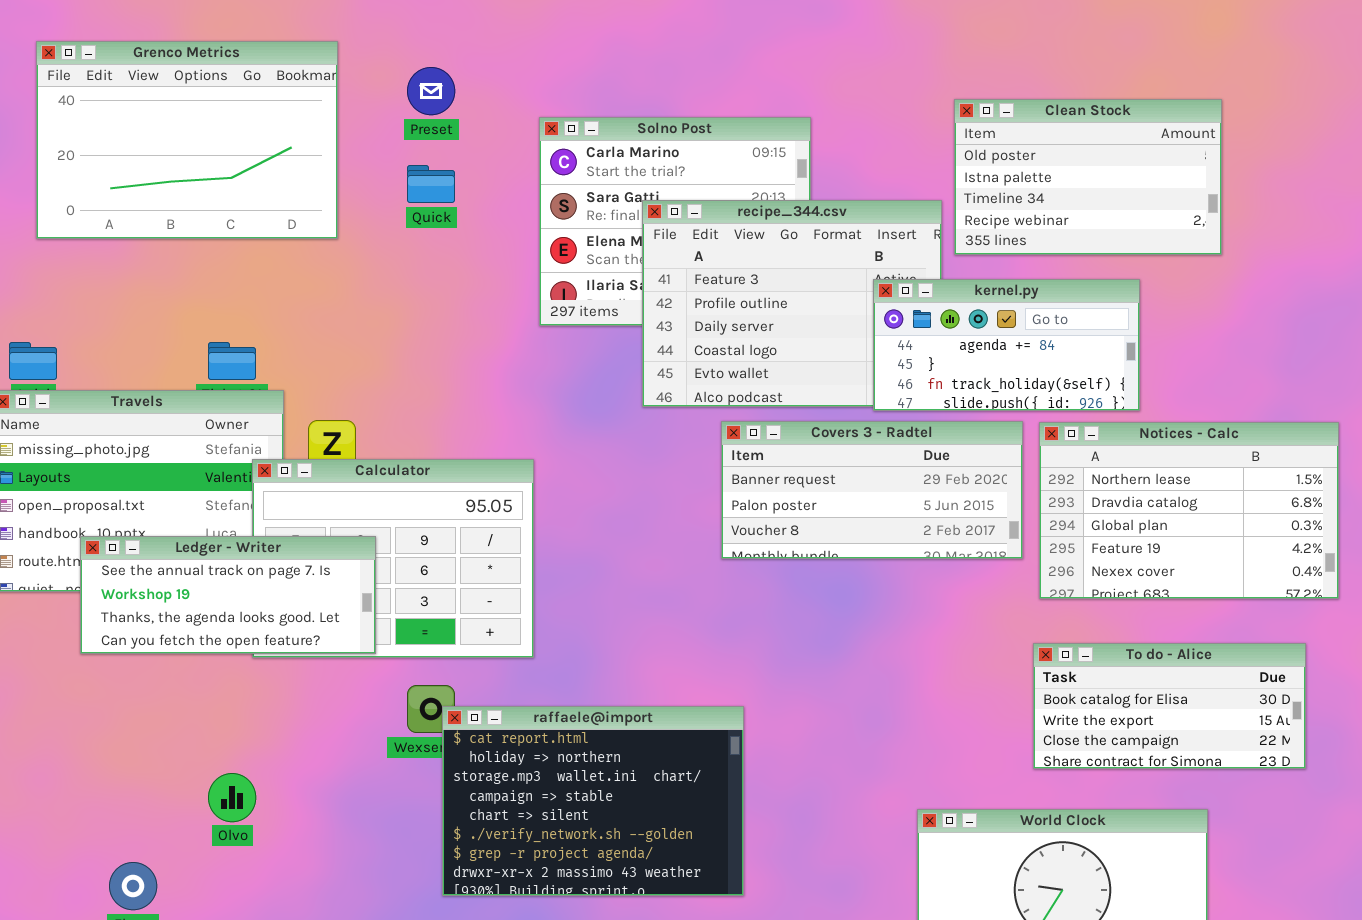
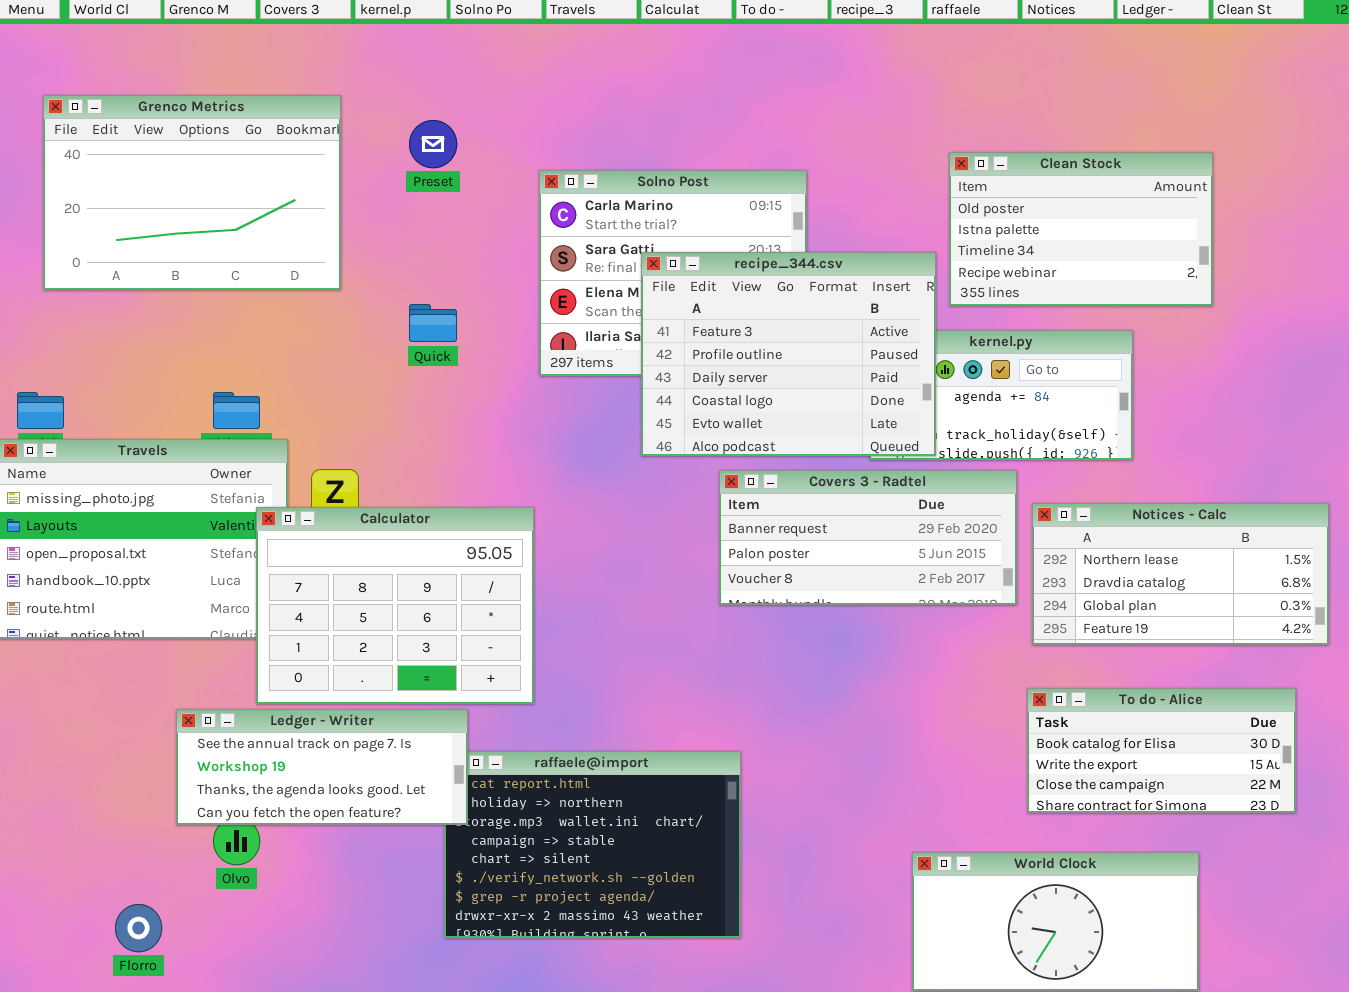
Quick: [407,165,455,203] -> [409,304,457,342], moved
recipe_344.csv: [642,200,942,407] -> [641,252,936,456], raised
Notices - Calc: [1039,422,1339,599] -> [1032,503,1329,645], resized
Ledger - Writer: [80,536,376,654] -> [176,709,468,825], moved

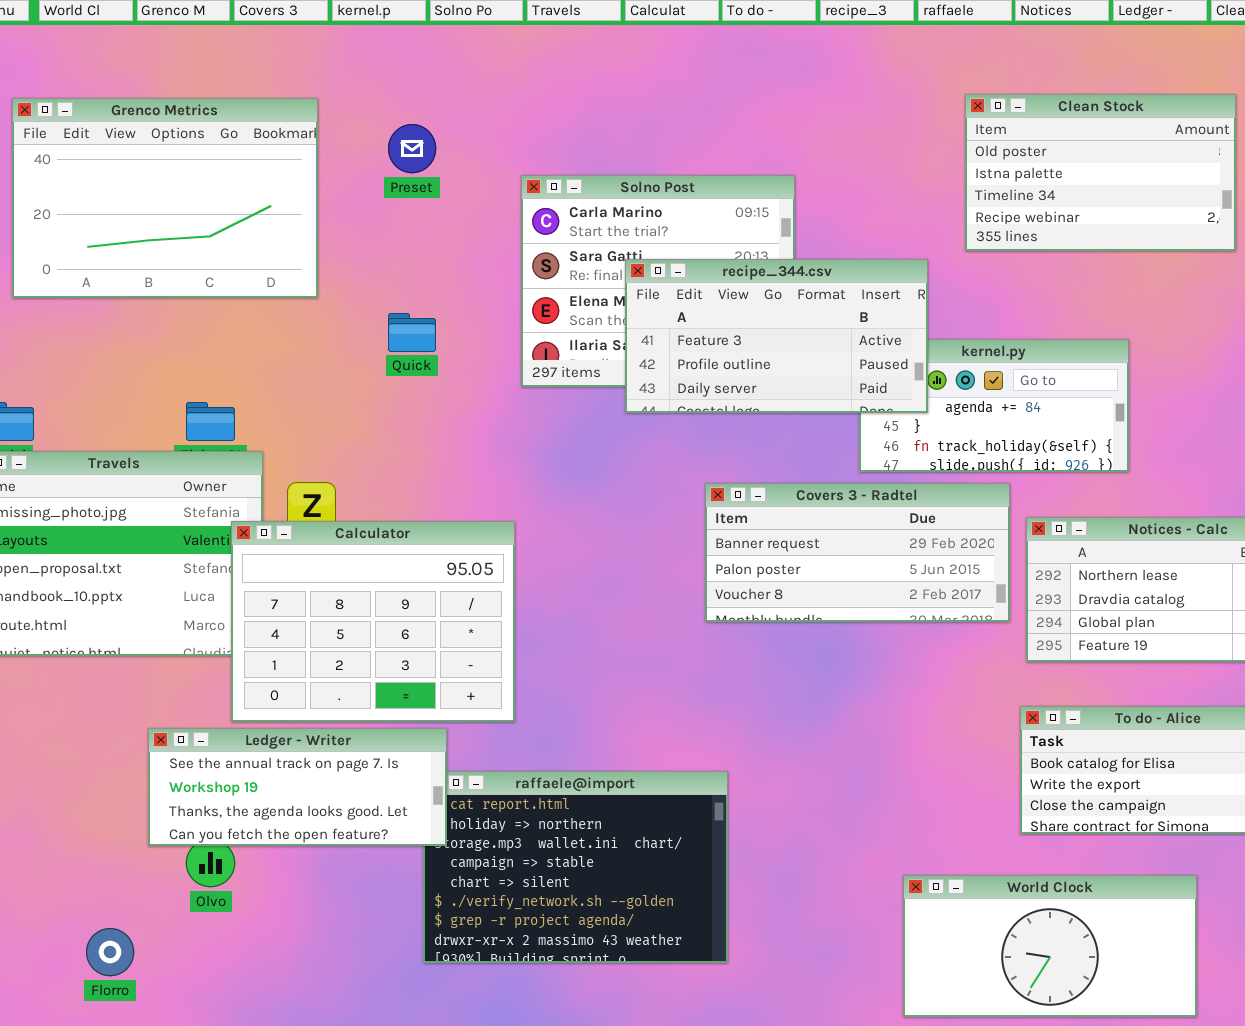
Clean Stock: [949,152,1213,306] -> [965,94,1236,251], moved
recipe_344.csv: [641,252,936,456] -> [625,259,928,413], resized

